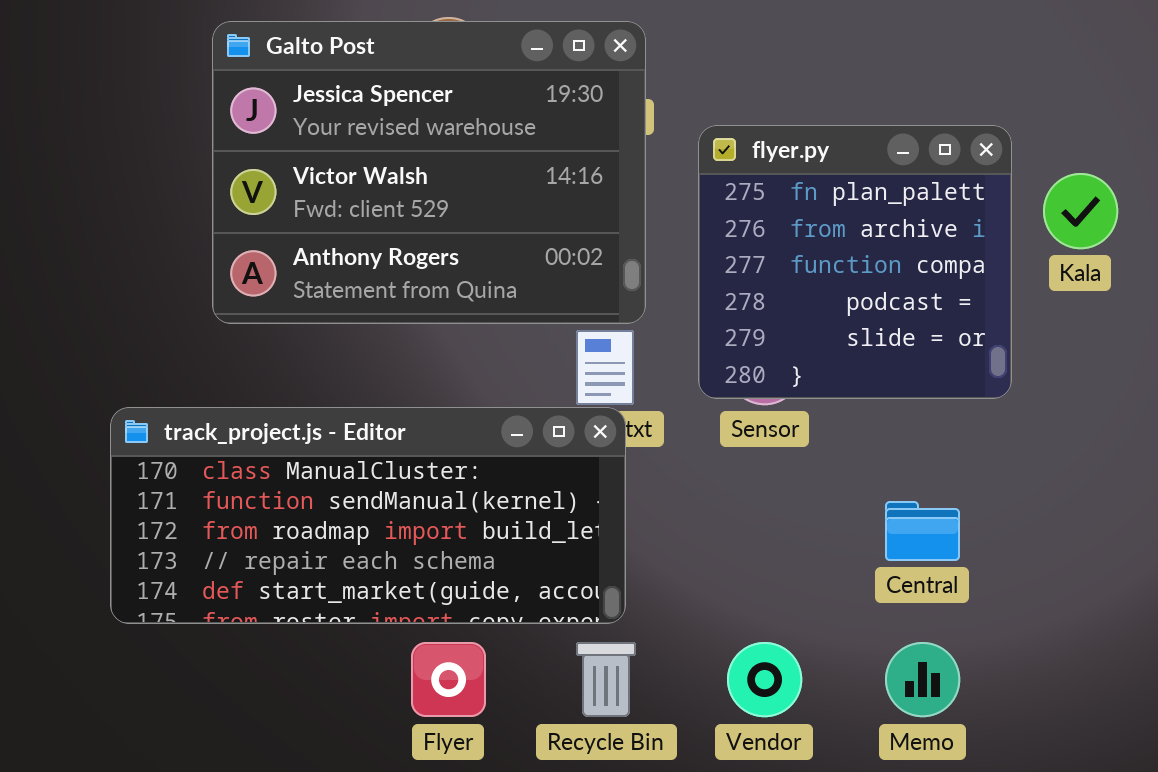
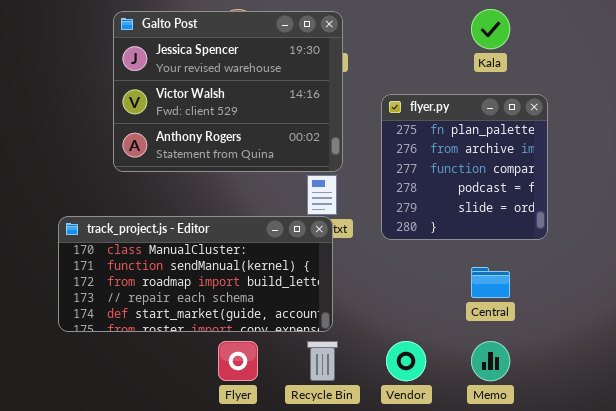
flyer.py: [698,125,1012,399] -> [381,94,548,240], moved
Kala: [1043,173,1118,249] -> [471,9,510,49], moved

